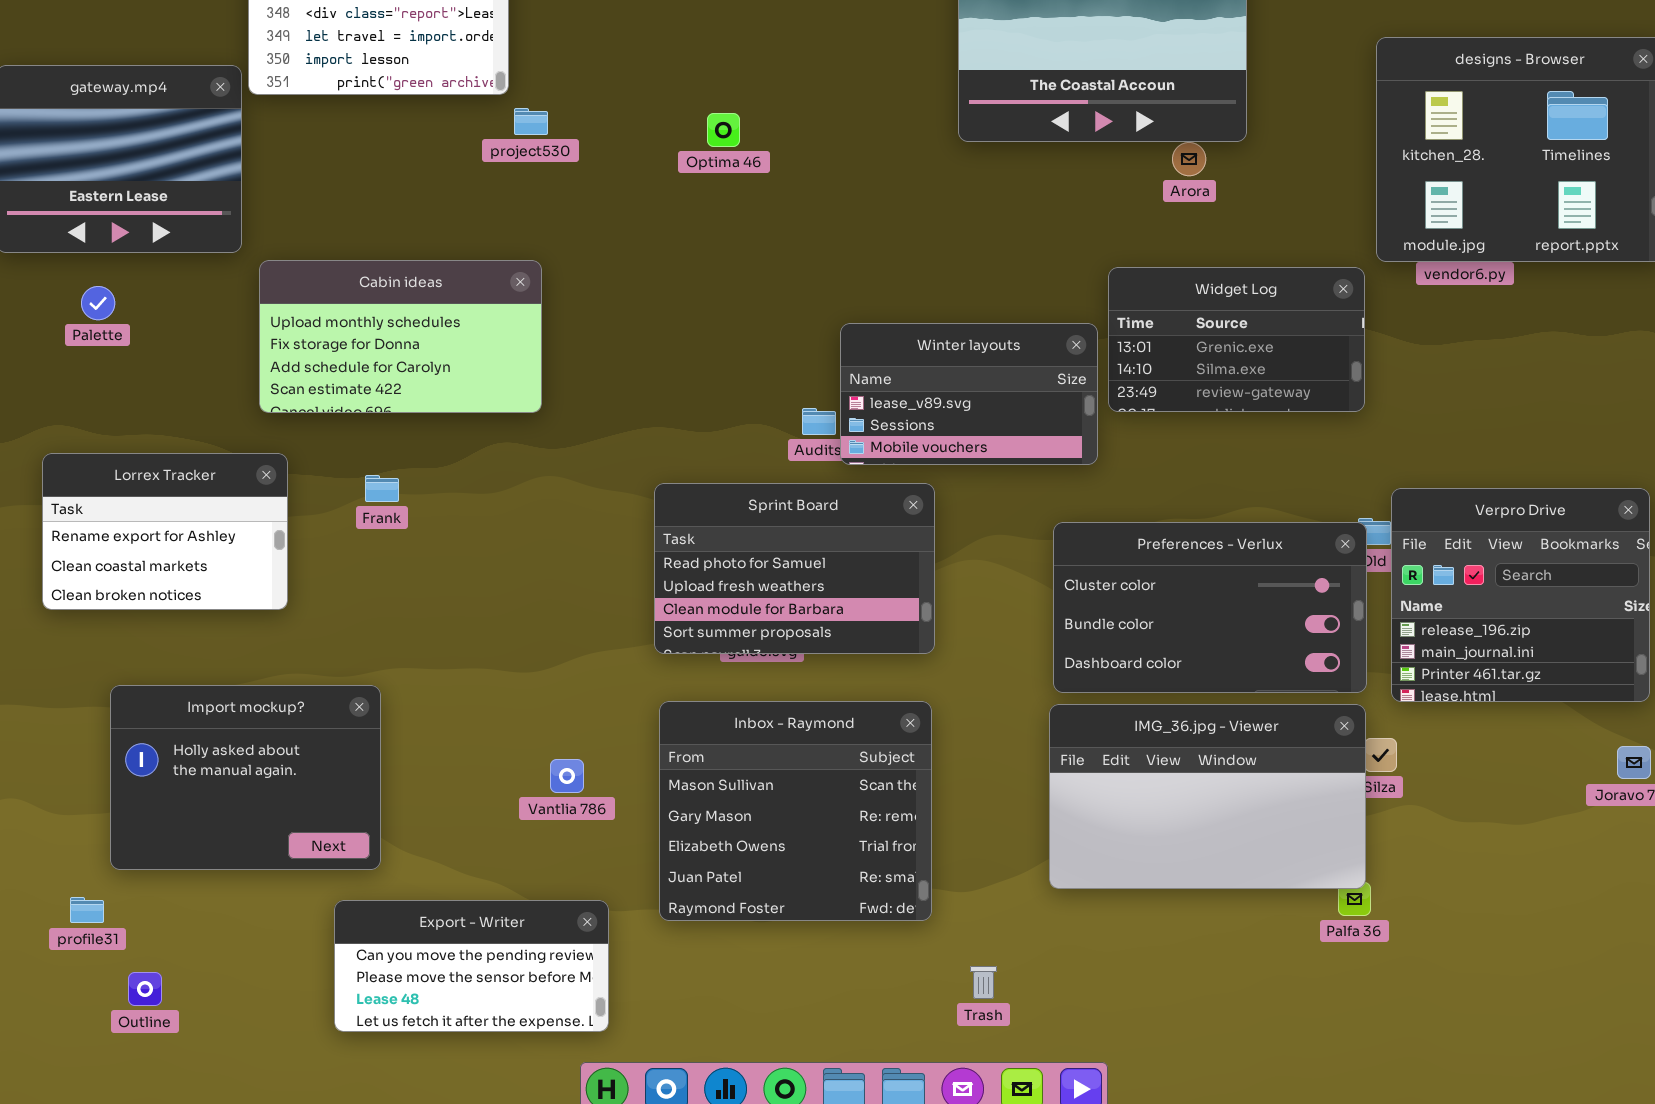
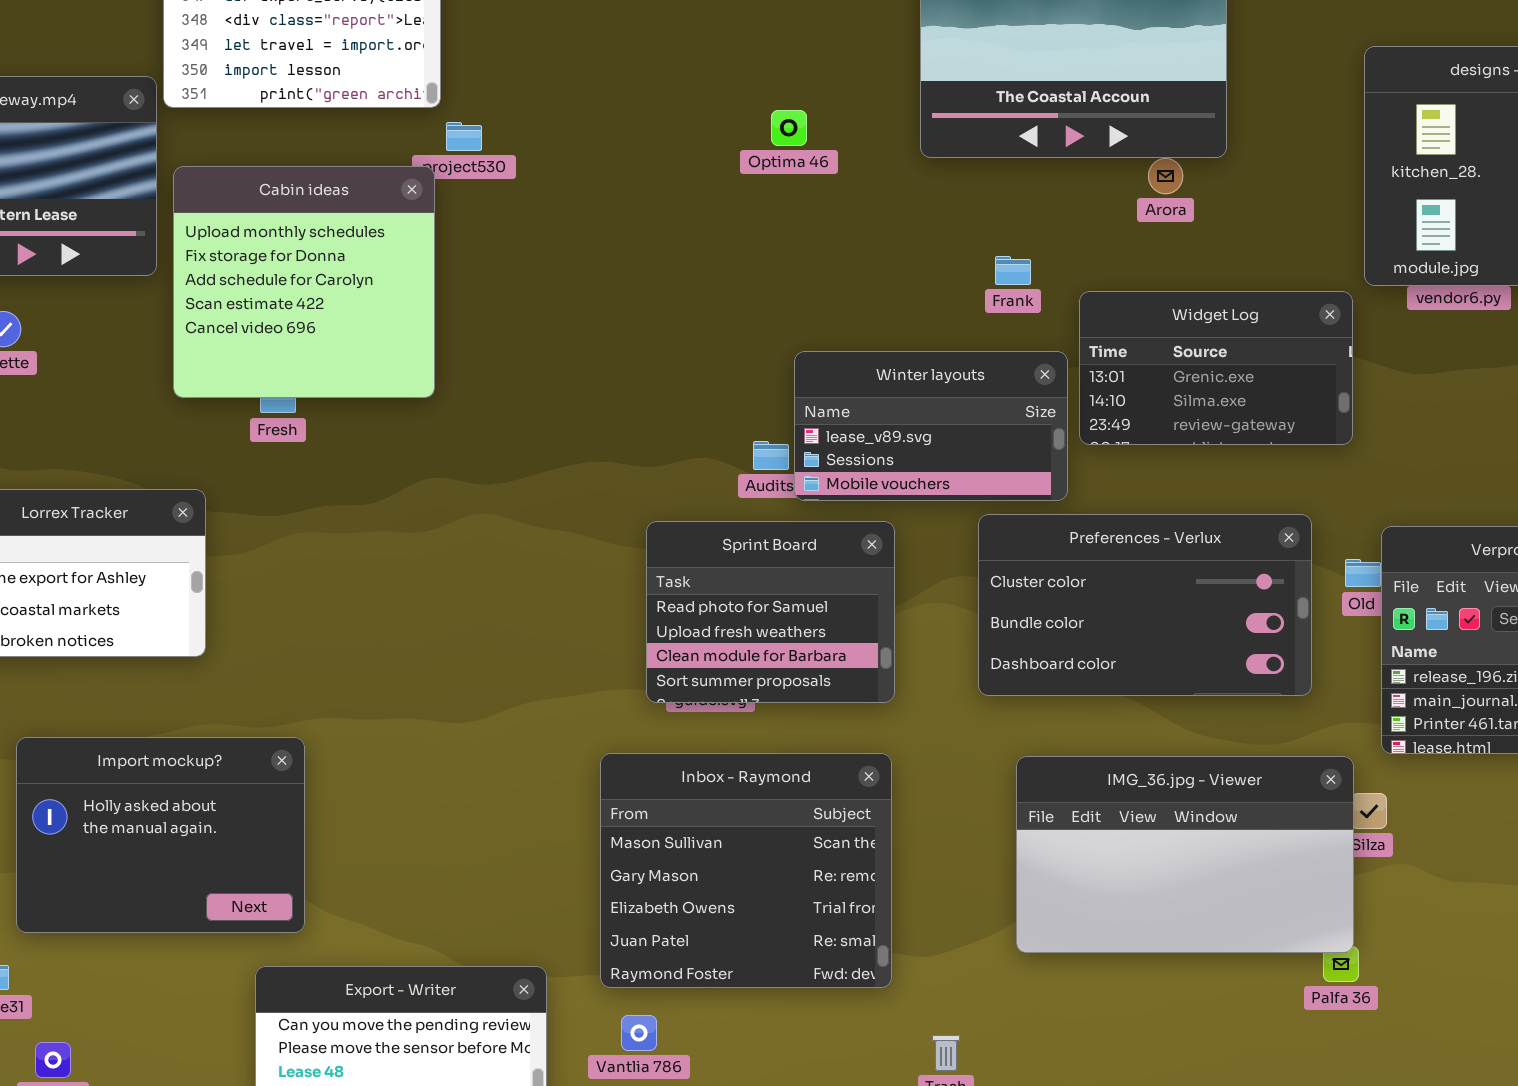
Optima 46: [707,113,740,147] -> [771,110,807,146], moved
Cabin ideas: [259,260,542,413] -> [173,166,435,398], moved, resized
Frank: [365,475,399,502] -> [995,256,1031,285], moved
Sprint Board: [654,483,935,654] -> [646,521,895,703], resized
Preferences - Verlux: [1053,522,1367,693] -> [978,514,1312,696], moved
Vantlia 786: [550,759,584,793] -> [621,1015,657,1051], moved

